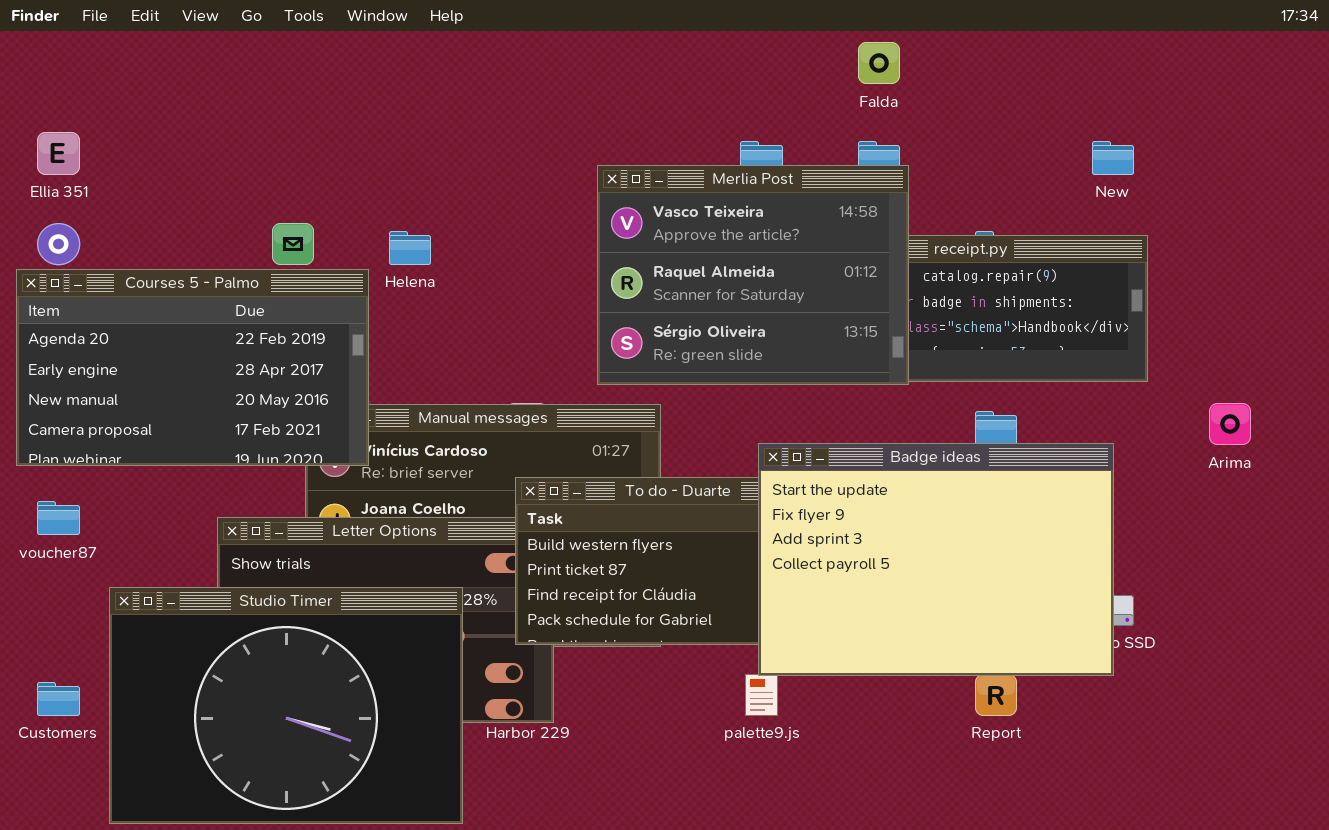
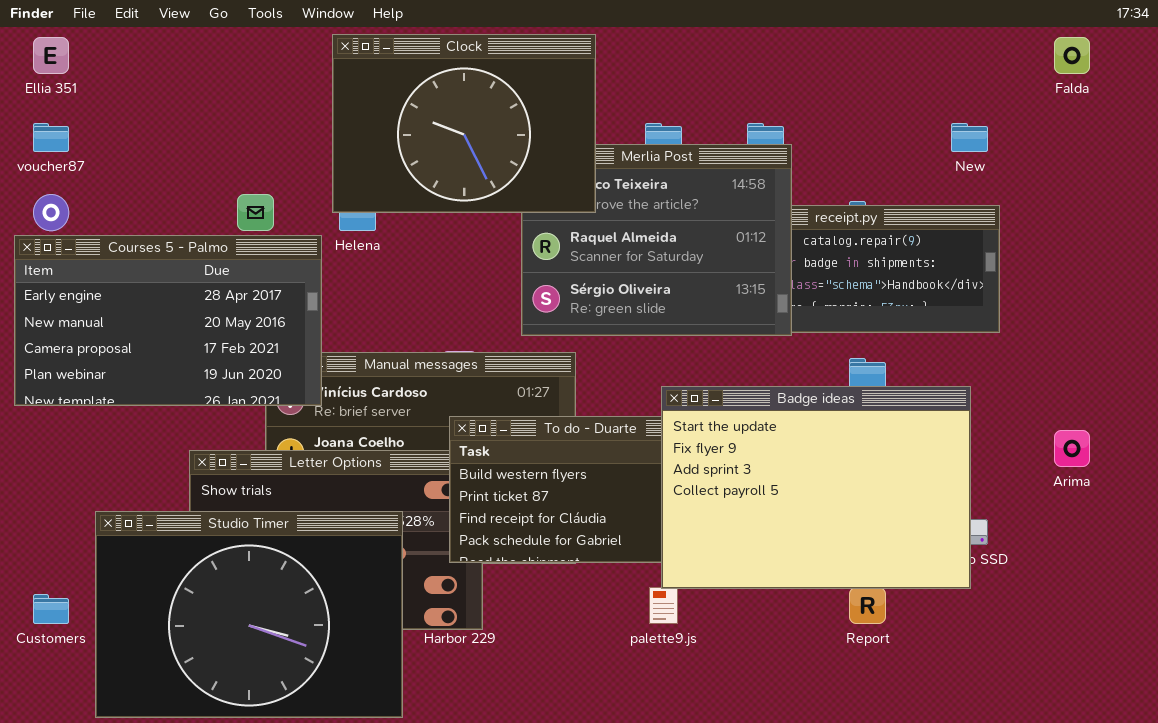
Clock: none -> [332,34,596,213], opened
Falda: [858,42,900,84] -> [1054,37,1090,74], moved
Ellia 351: [37,132,80,175] -> [33,37,69,74], moved
Courses 5 - Palmo: [16,269,369,466] -> [14,235,322,406], scrolled down 1 row
Arima: [1209,403,1251,445] -> [1054,430,1090,467], moved
voucher87: [37,501,80,535] -> [33,123,69,152], moved

